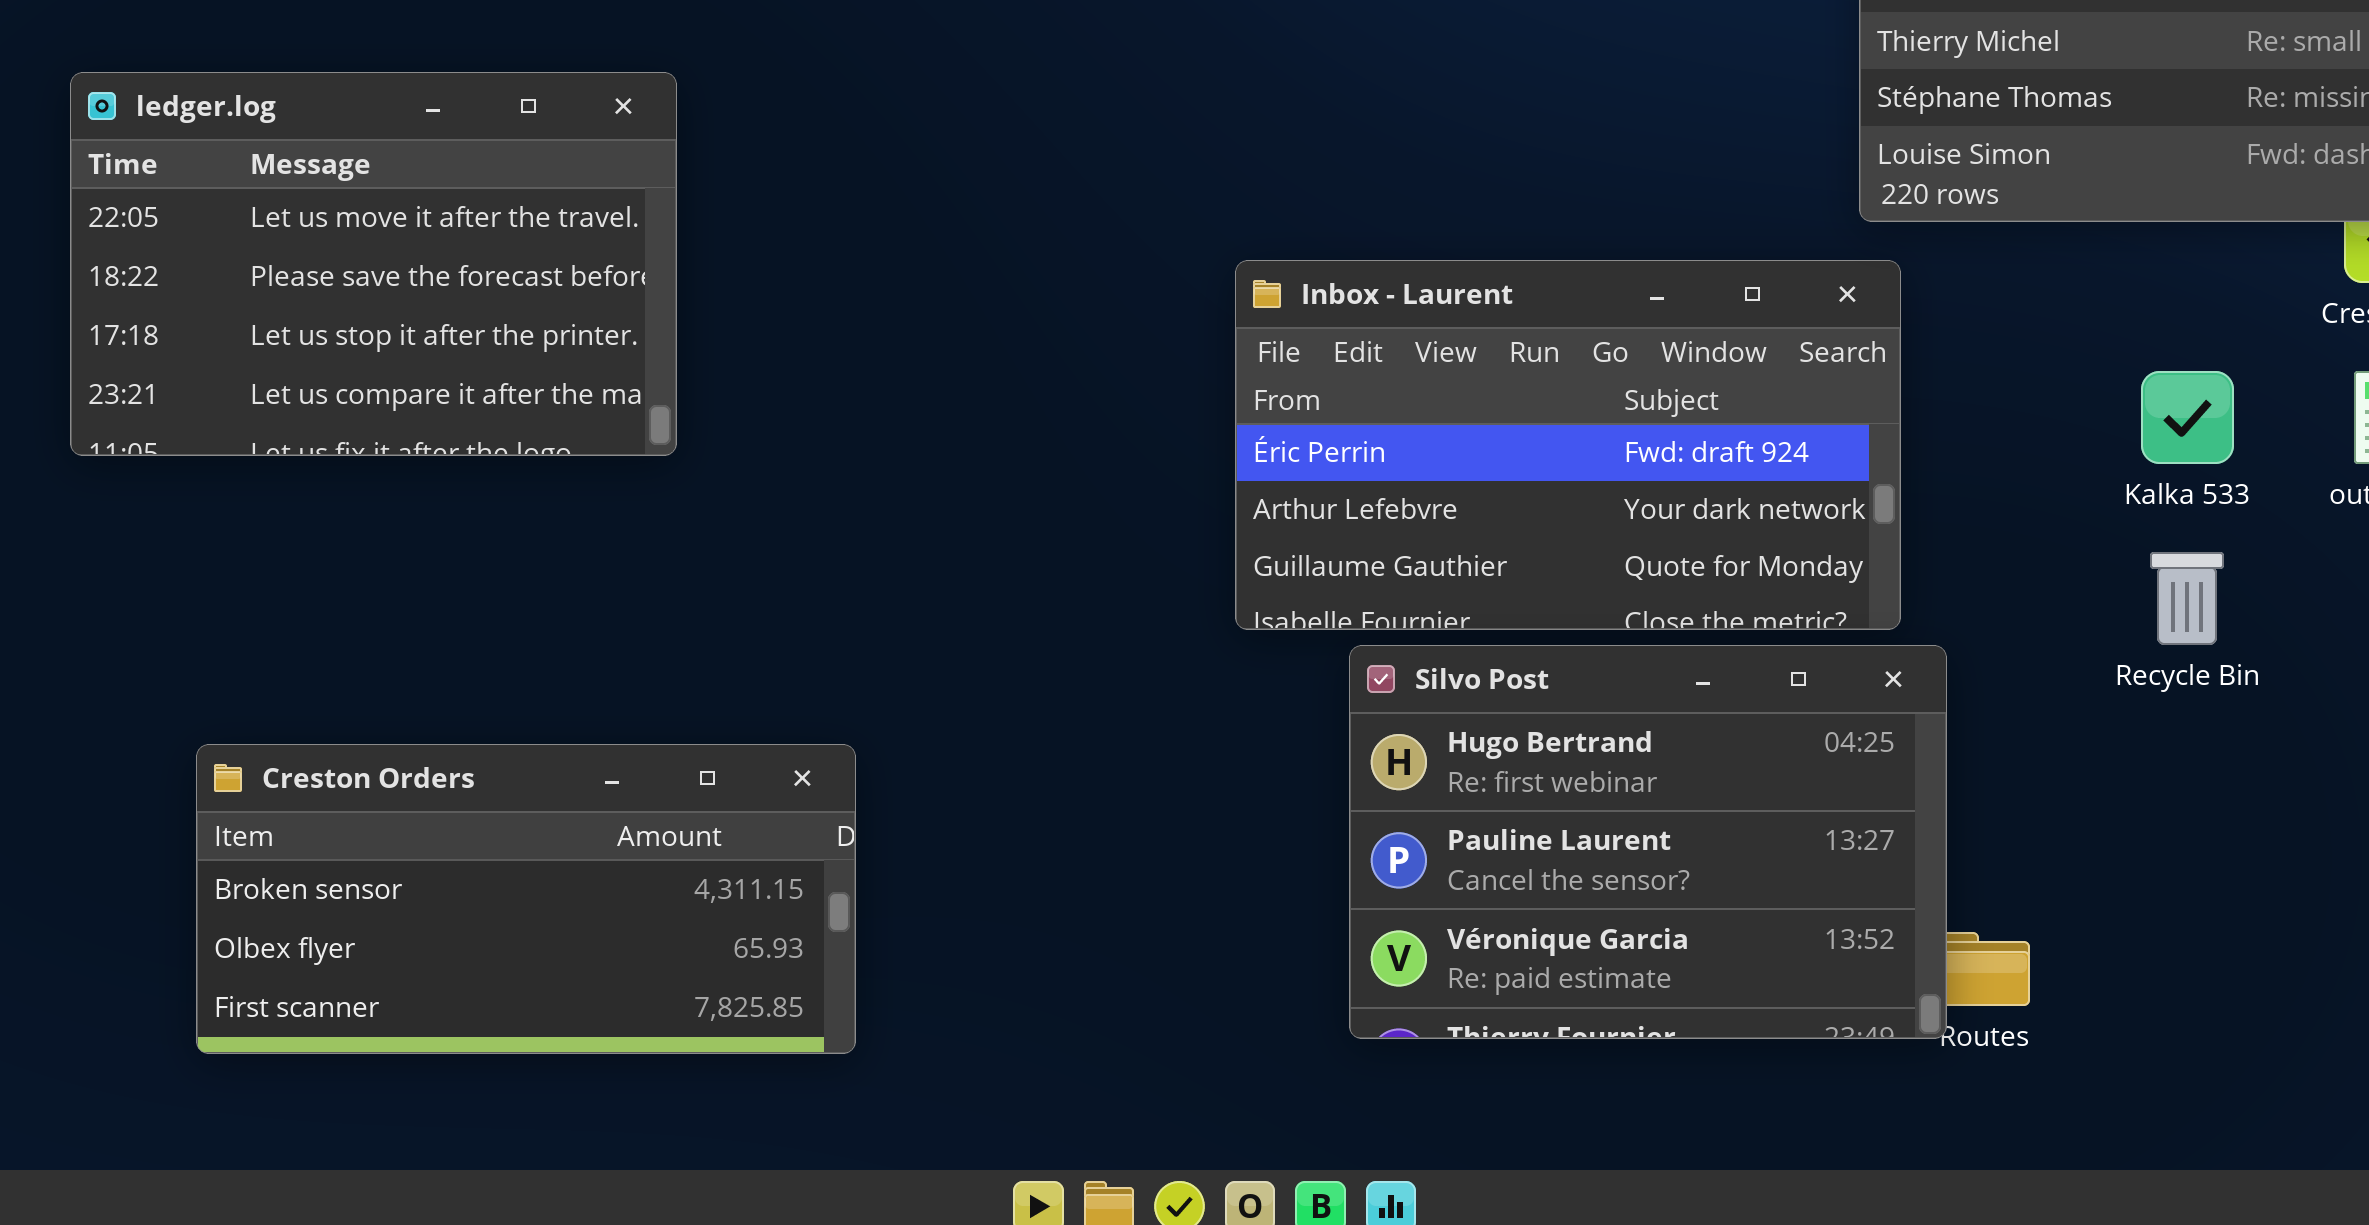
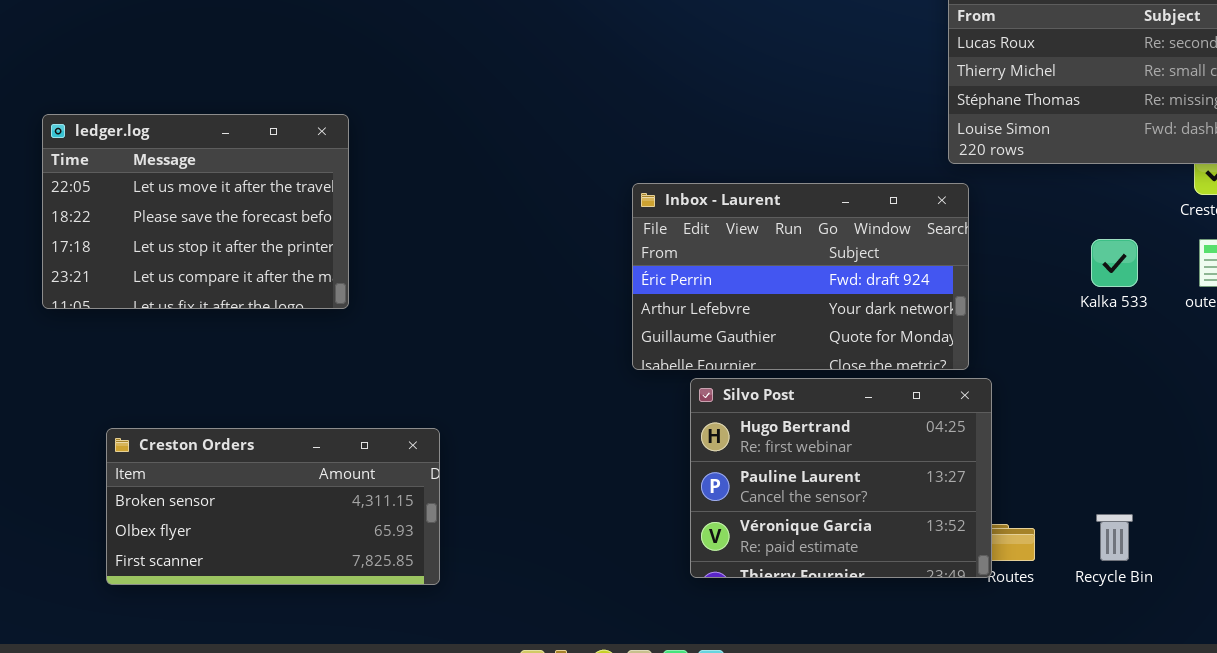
ledger.log: [70,72,677,456] -> [42,114,349,309], moved
Recycle Bin: [2150,552,2224,645] -> [1096,514,1133,561], moved

